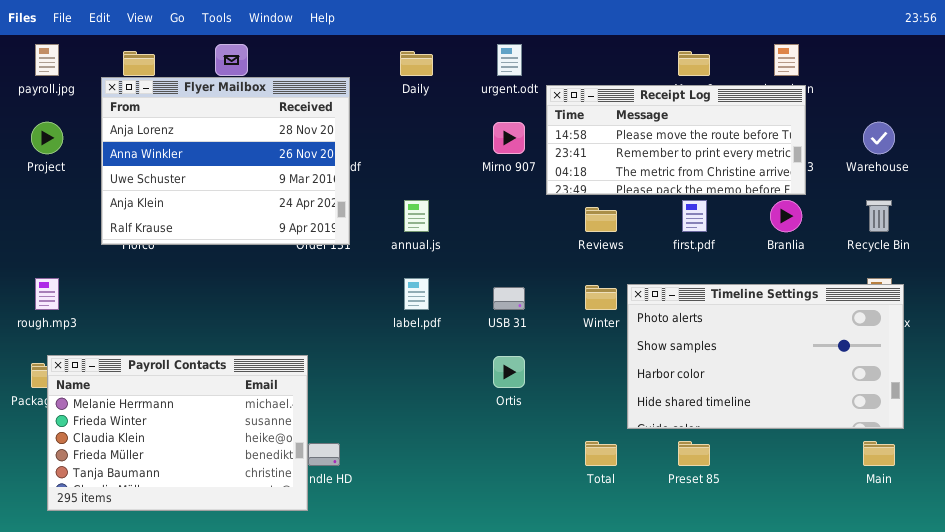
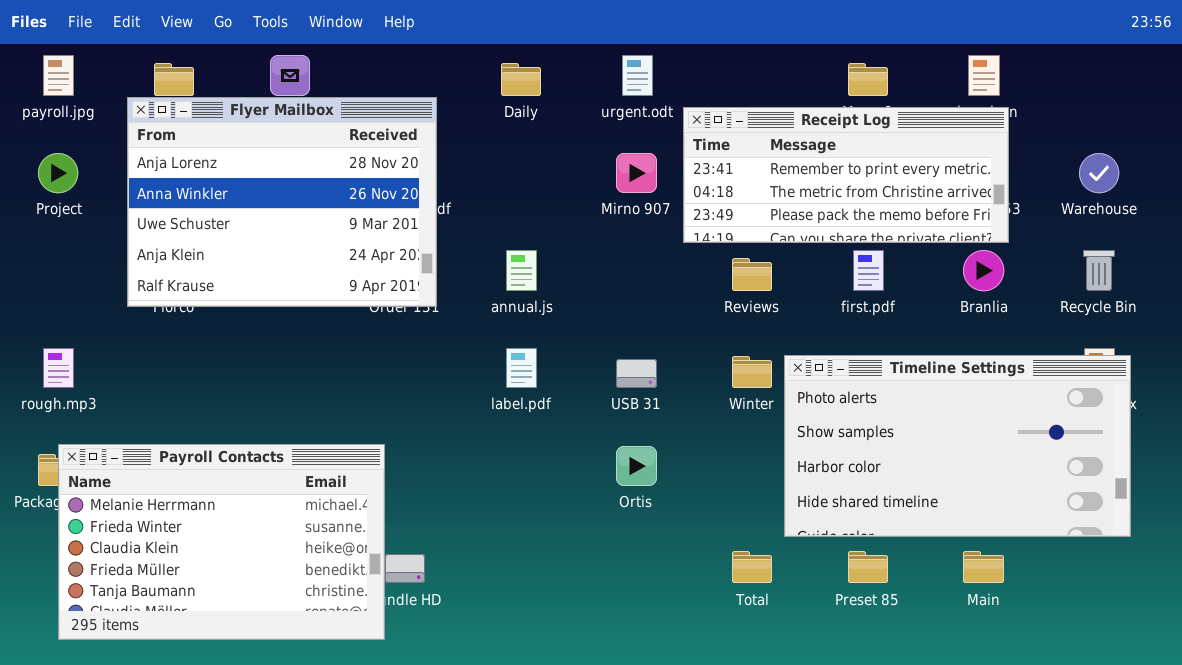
Receipt Log: [546,85,806,195] -> [683,107,1009,243], scrolled down 1 row
Main: [863,441,895,466] -> [963,551,1004,583], moved

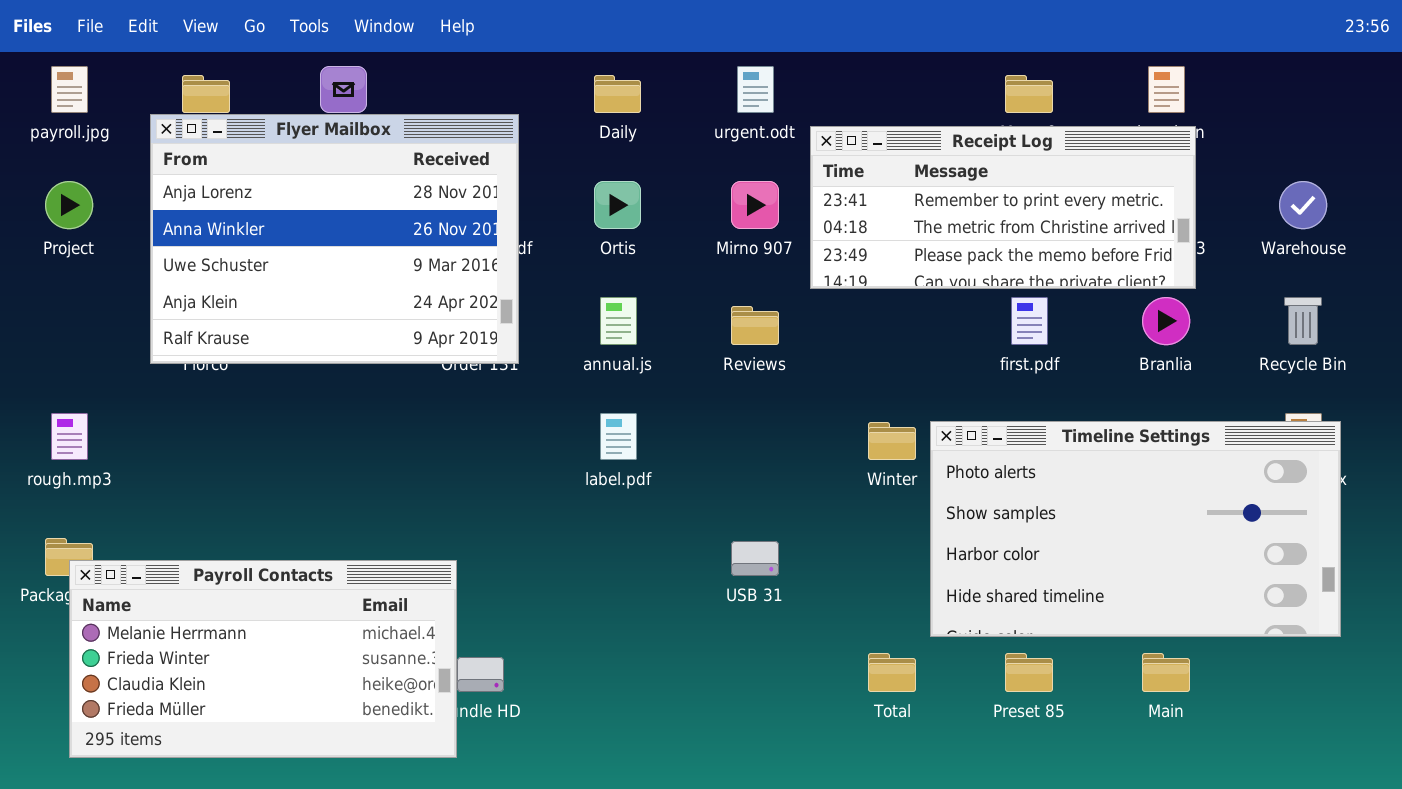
Reviews: [732,258,772,291] -> [731,306,779,345], moved
USB 31: [616,359,657,388] -> [731,541,779,576], moved
Payroll Contacts: [58,444,385,640] -> [69,560,457,758], resized
Ortis: [616,446,657,486] -> [594,181,641,229], moved

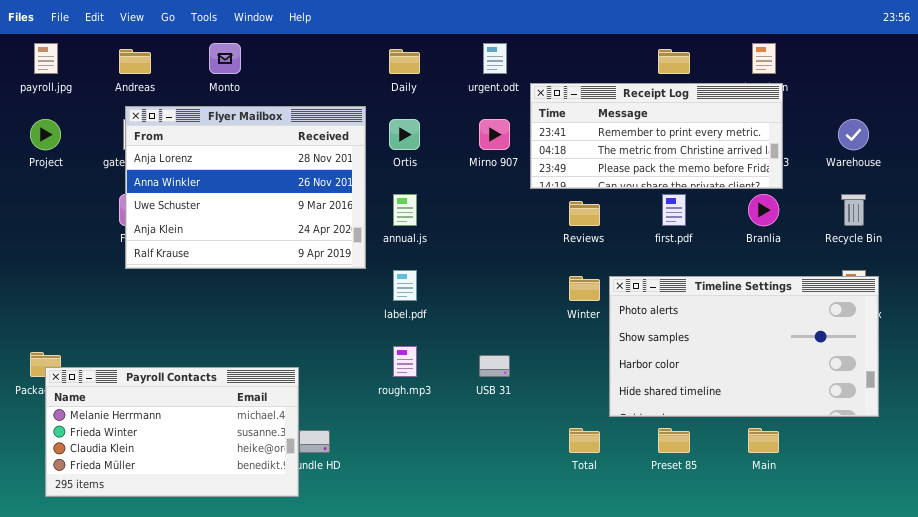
Flyer Mailbox: [150,114,519,364] -> [125,106,366,269], moved
Reviews: [731,306,779,345] -> [569,201,600,226], moved
rough.mp3: [51,413,88,460] -> [393,346,417,377], moved

